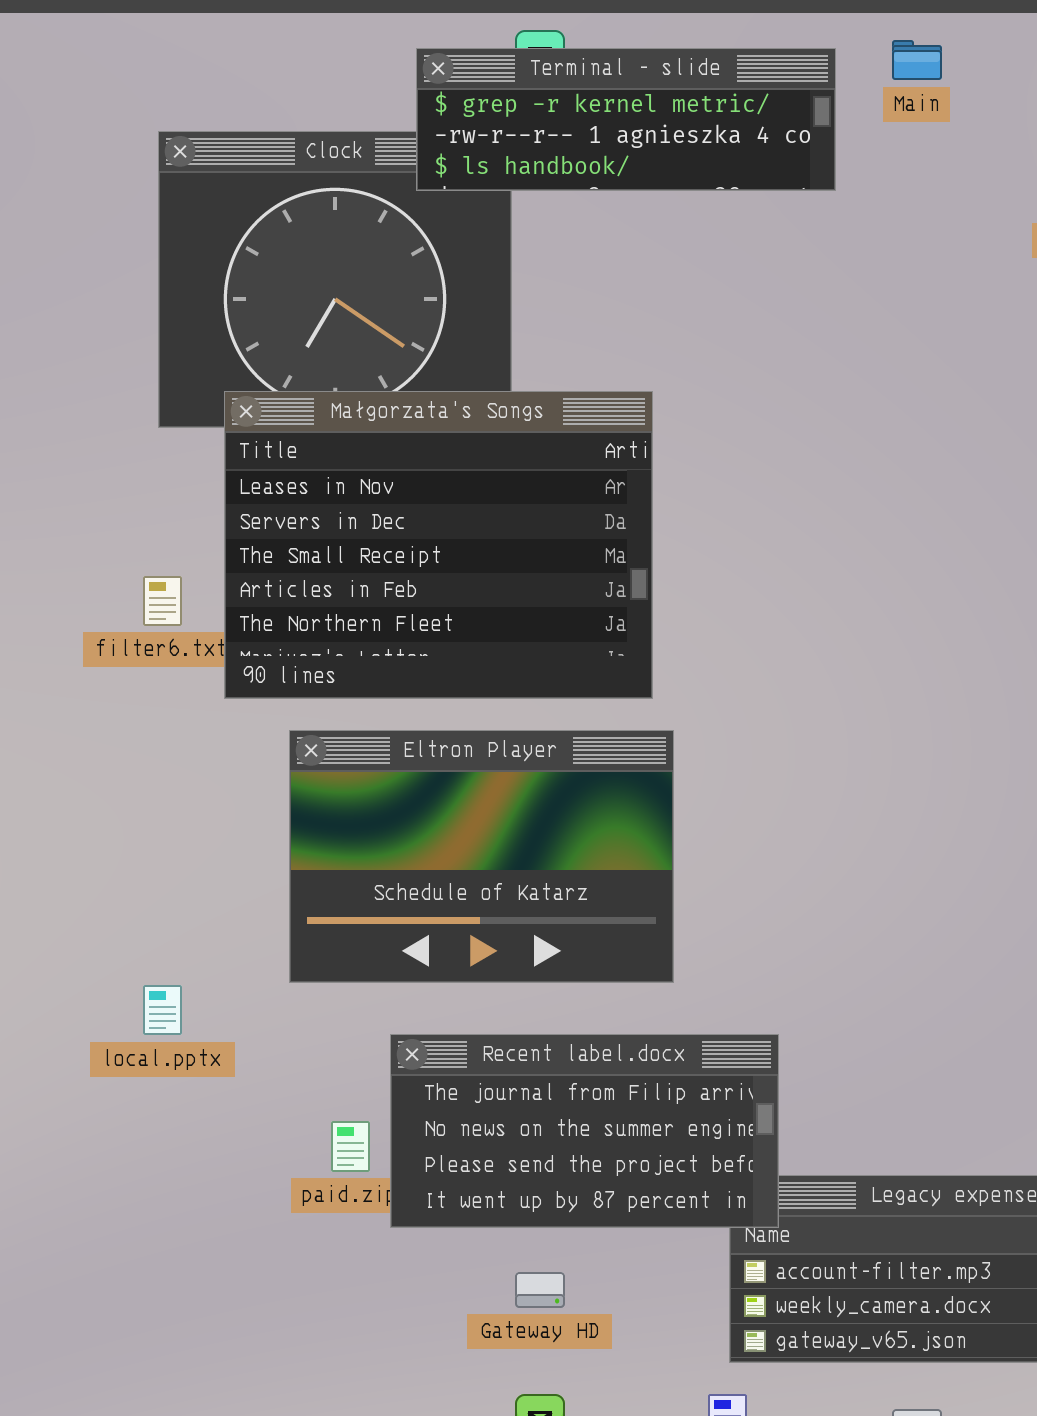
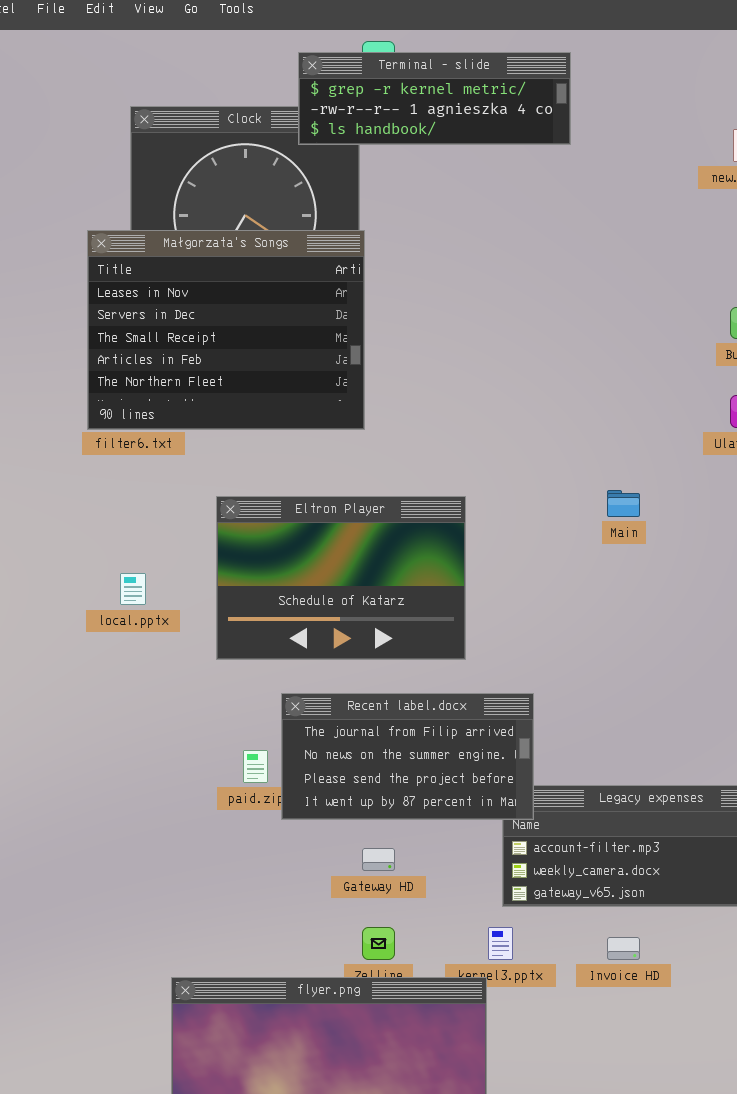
Main: [892,40,942,80] -> [607,490,640,517], moved
Małgorzata's Songs: [224,391,653,699] -> [87,230,365,430], moved
local.pptx: [143,985,182,1035] -> [120,573,146,605], moved

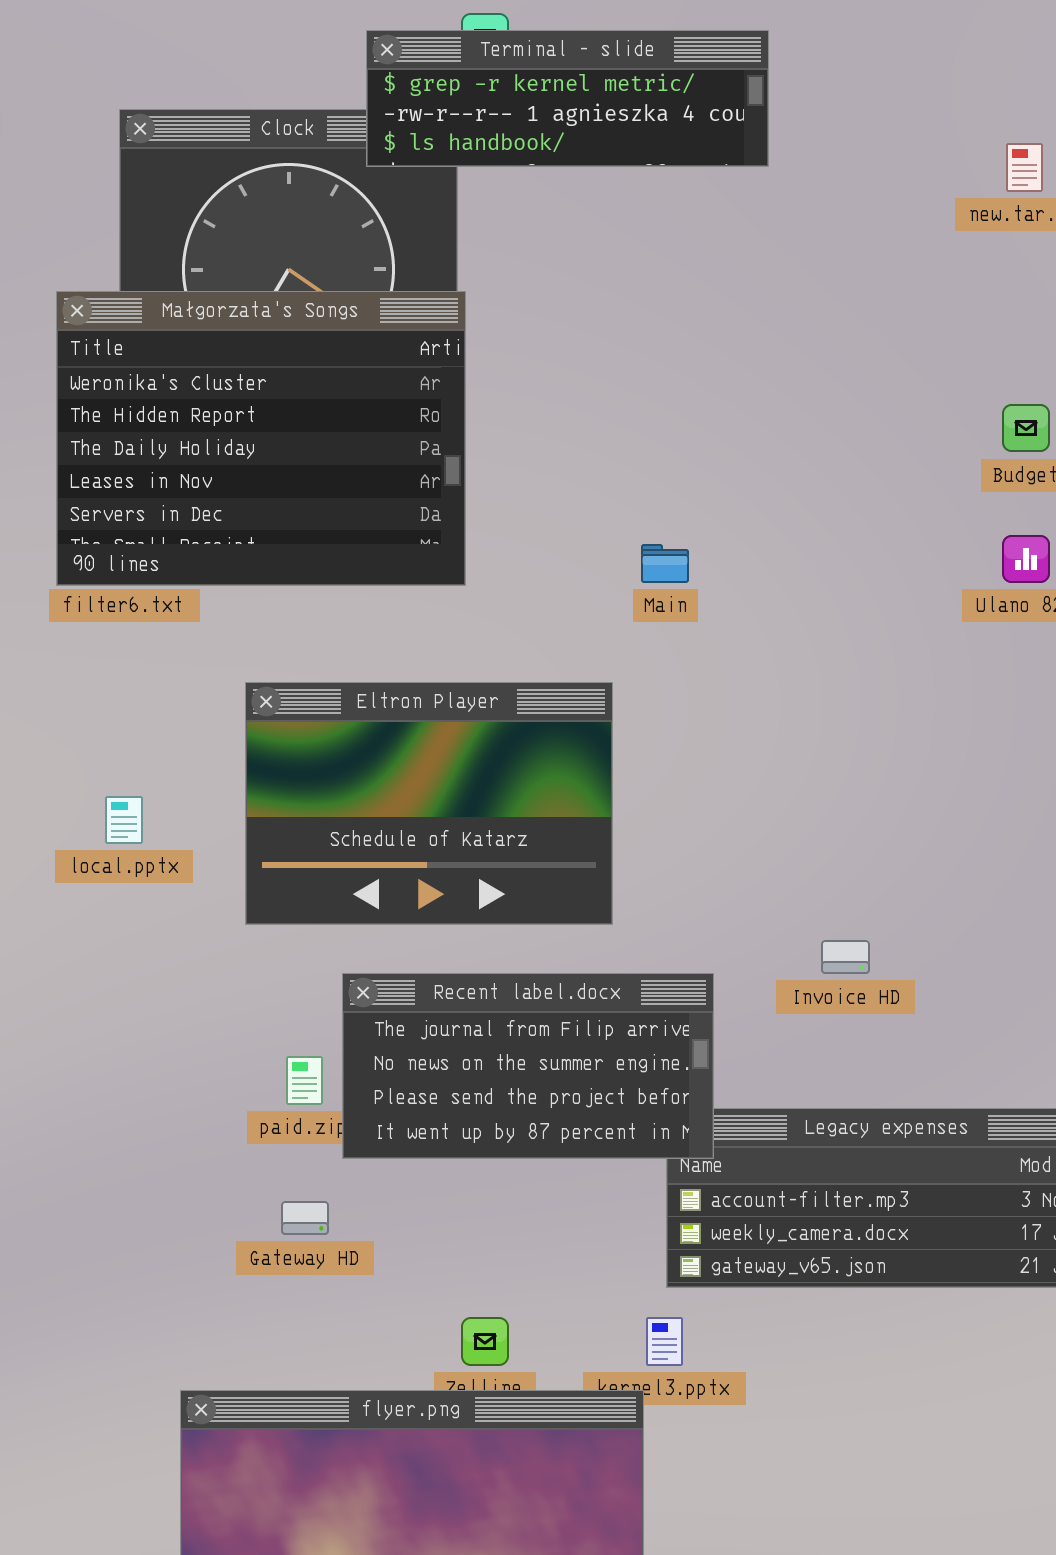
Małgorzata's Songs: [87,230,365,430] -> [56,291,466,586], scrolled up 3 rows
Main: [607,490,640,517] -> [641,544,689,583], moved
Gateway HD: [362,848,395,871] -> [281,1201,329,1235], moved
Invoice HD: [607,937,640,960] -> [821,940,870,974], moved

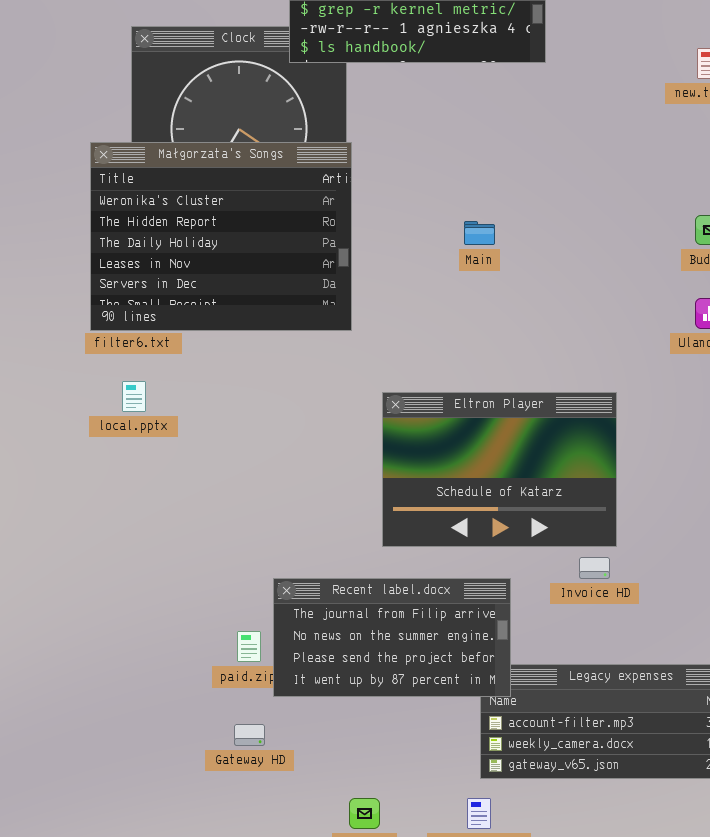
Main: [641,544,689,583] -> [464,221,495,245], moved
Eltron Player: [245,682,613,925] -> [382,392,617,547], moved
local.pptx: [105,796,143,844] -> [122,381,146,412], moved

